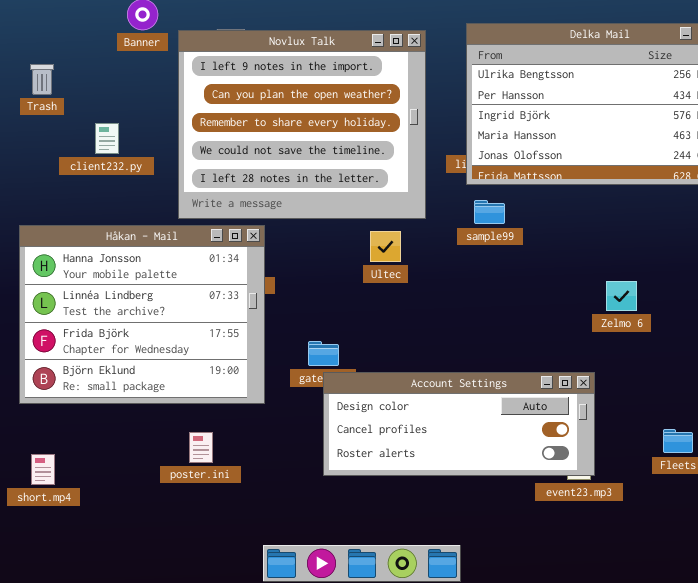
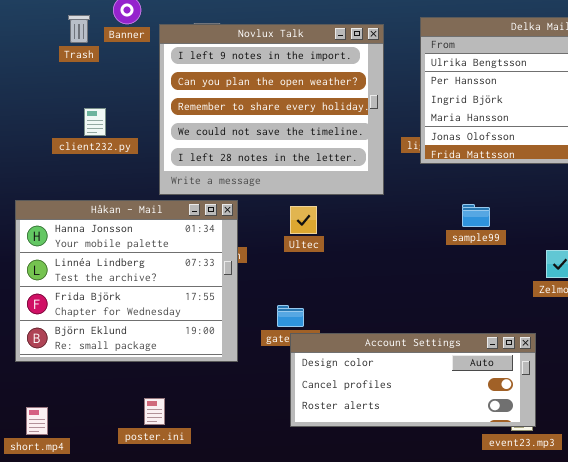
Trash: [30,64,54,95] -> [68,15,90,43], moved
sample99: [474,200,505,224] -> [462,204,490,227], moved
Ultec: [370,231,401,262] -> [290,206,317,234], moved
poster.ini: [189,432,213,463] -> [144,398,165,425], moved

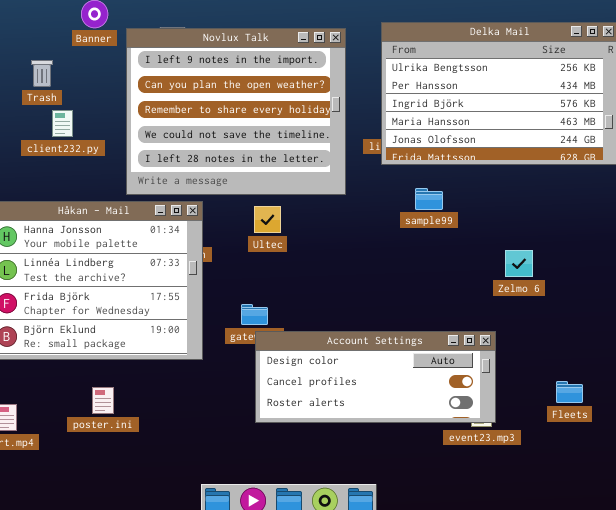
Trash: [68,15,90,43] -> [31,60,53,87], moved
sample99: [462,204,490,227] -> [415,188,443,210], moved
poster.ini: [144,398,165,425] -> [92,387,114,414], moved

